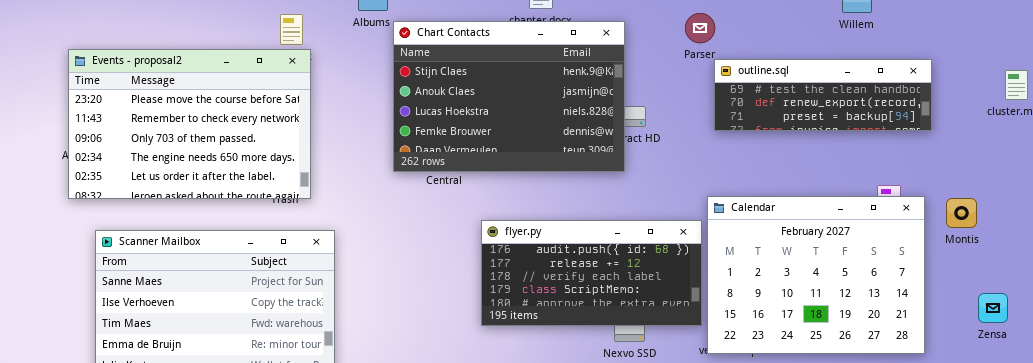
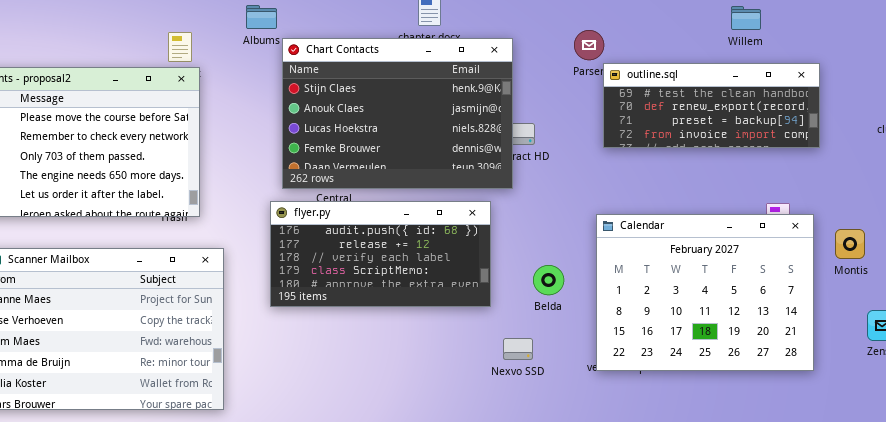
outline.sql: [714,59,932,131] -> [603,63,820,148], resized
Montis: [946,198,977,228] -> [835,229,865,259], moved
flyer.py: [481,220,702,326] -> [270,201,491,307], moved

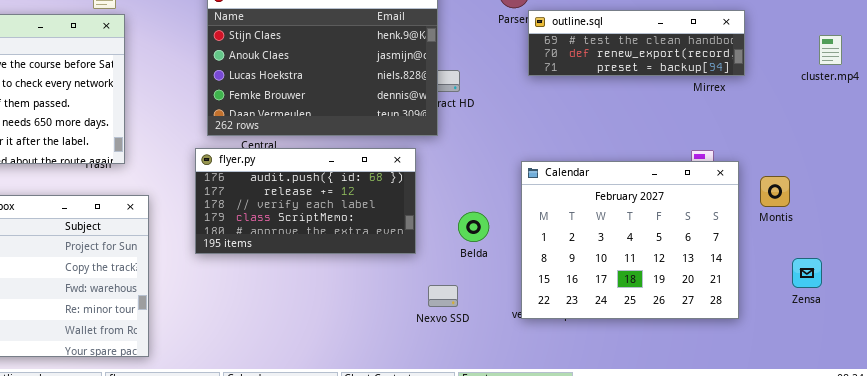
outline.sql: [603,63,820,148] -> [528,10,745,76], resized

